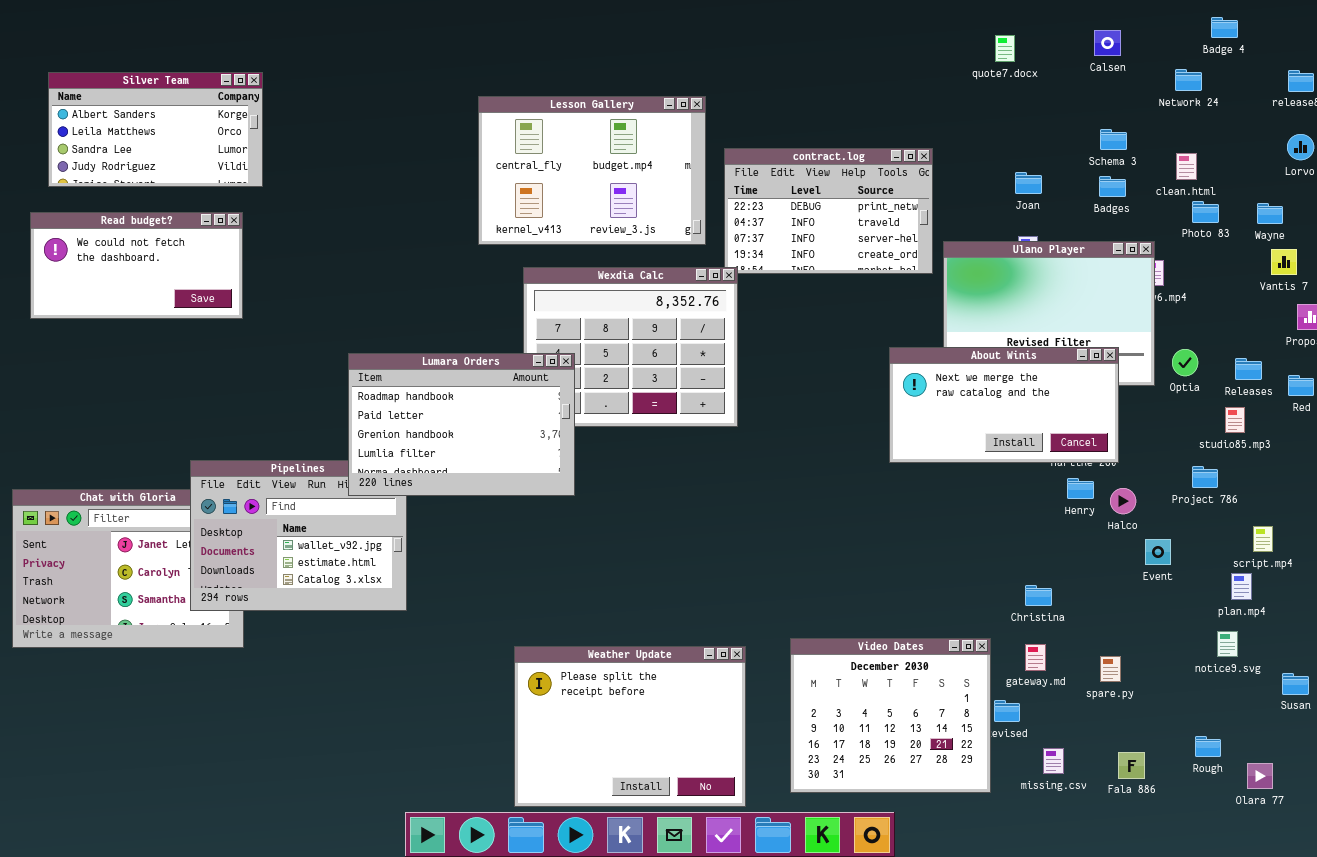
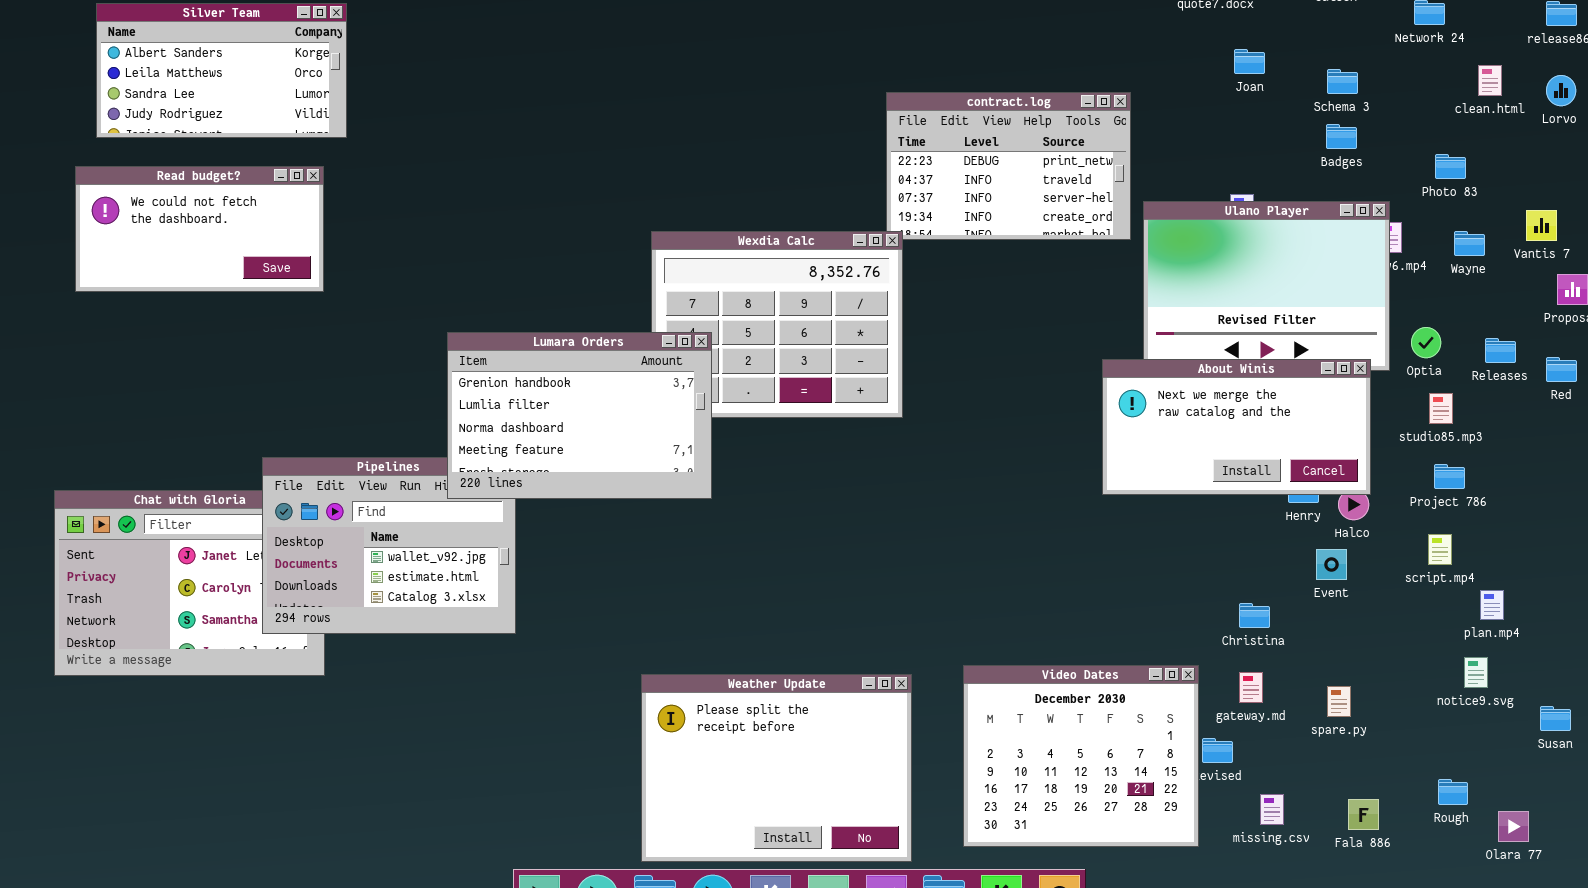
Lesson Gallery: [478,96,706,245] -> none, closed
clean.html: [1176,153,1197,180] -> [1478,65,1502,96], moved
Joan: [1015,172,1042,194] -> [1234,49,1265,74], moved
Wayne: [1257,203,1283,224] -> [1454,231,1485,256], moved
About Winis: [889,347,1119,463] -> [1102,359,1371,495], moved
Lumara Orders: [348,353,575,496] -> [447,332,712,499], scrolled down 2 rows
studio85.mp3: [1225,407,1245,433] -> [1429,393,1453,424], moved
script.mp4: [1253,526,1273,552] -> [1428,534,1452,565], moved
Event: [1145,539,1171,565] -> [1316,549,1347,580], moved

